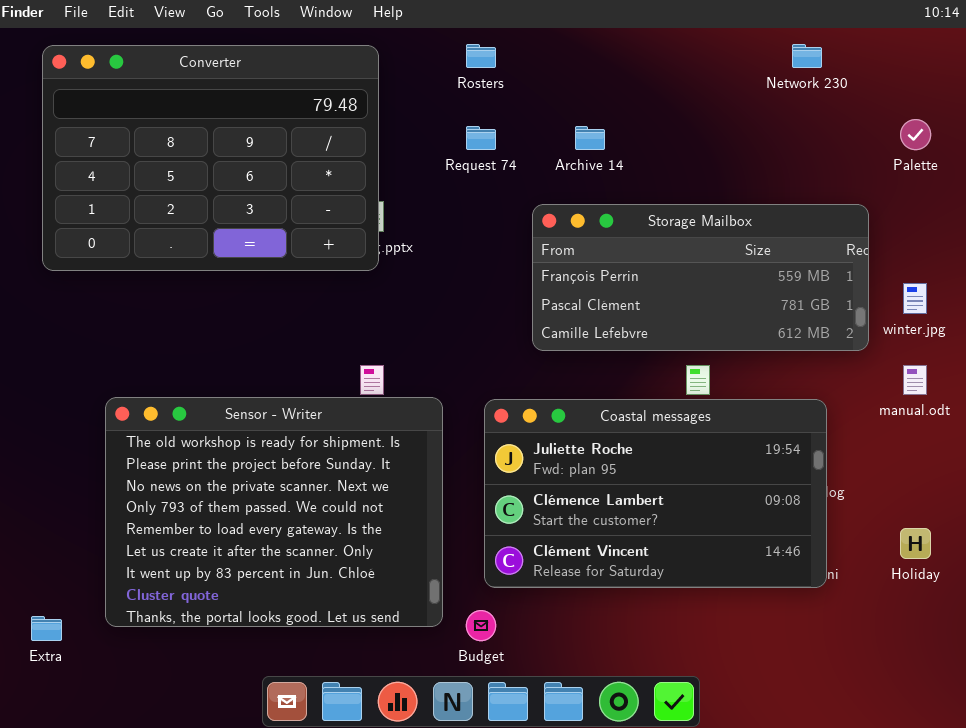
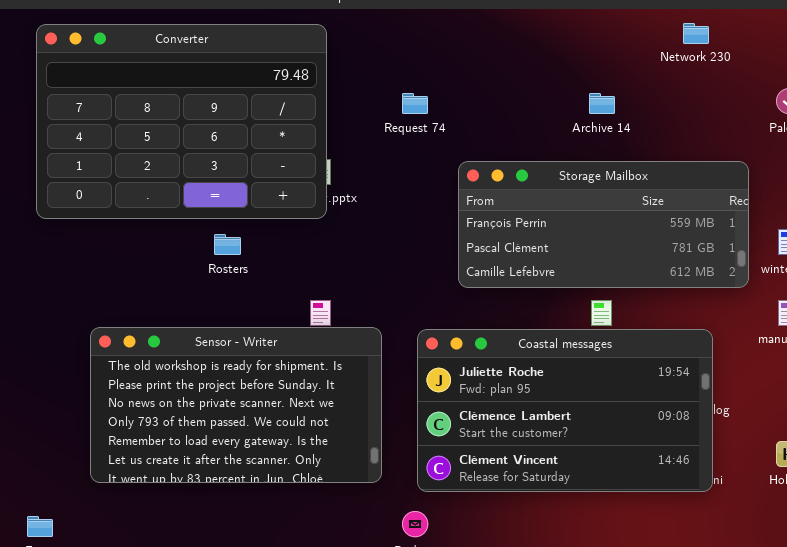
Rosters: [466,44,496,68] -> [214,234,241,255], moved
Archive 14: [575,126,605,150] -> [589,93,615,114], moved
Sensor - Writer: [105,397,443,627] -> [90,327,382,483], resized

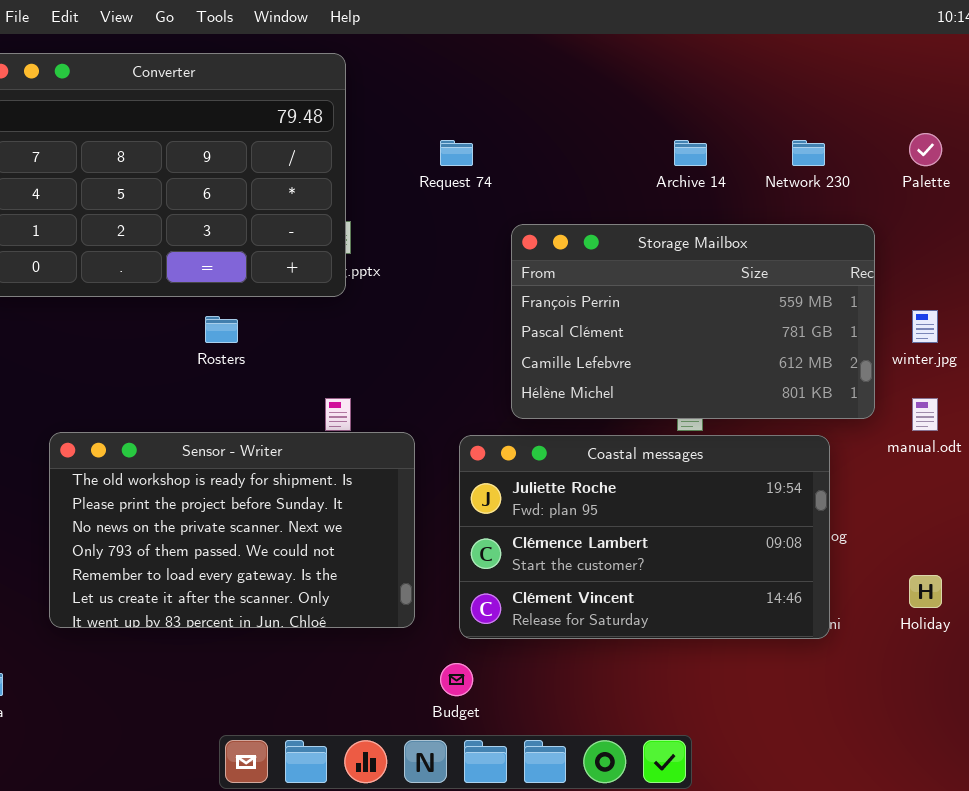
Network 230: [683,23,709,44] -> [792,140,825,166], moved
Storage Mailbox: [458,161,749,288] -> [511,224,875,419], resized

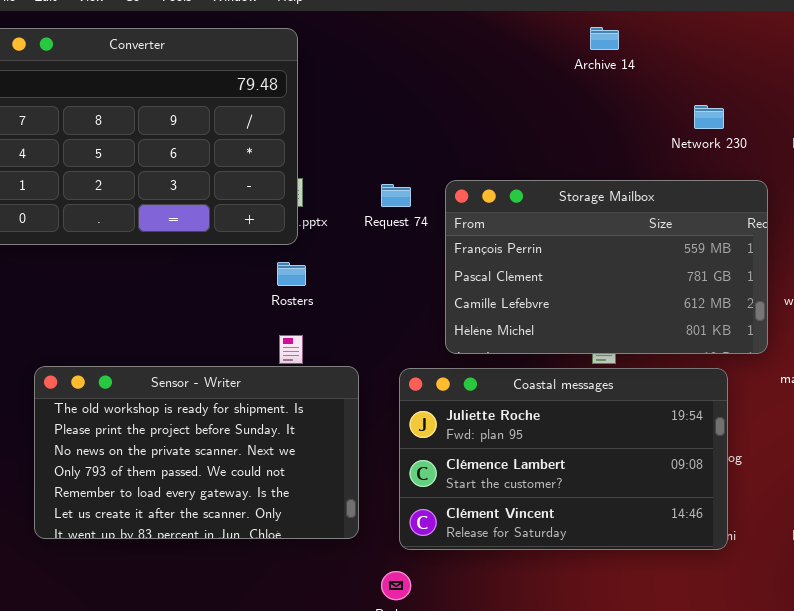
Request 74: [440,140,473,166] -> [381,184,411,207], moved
Archive 14: [674,140,707,166] -> [590,27,619,50], moved
Rosters: [205,316,238,343] -> [277,262,306,286], moved

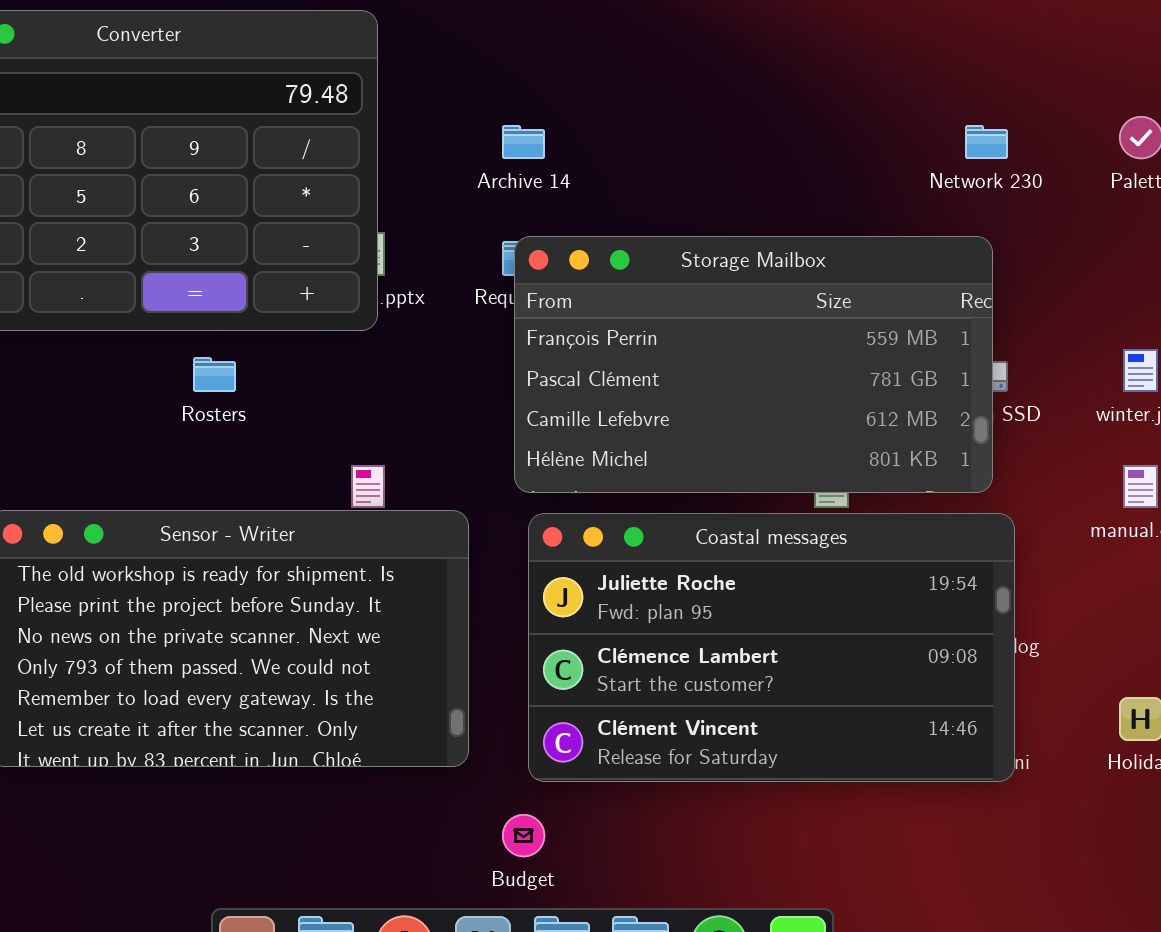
Archive 14: [590,27,619,50] -> [502,125,545,159], moved
Storage Mailbox: [445,180,768,354] -> [514,236,993,493], moved
Rosters: [277,262,306,286] -> [193,357,236,392], moved

